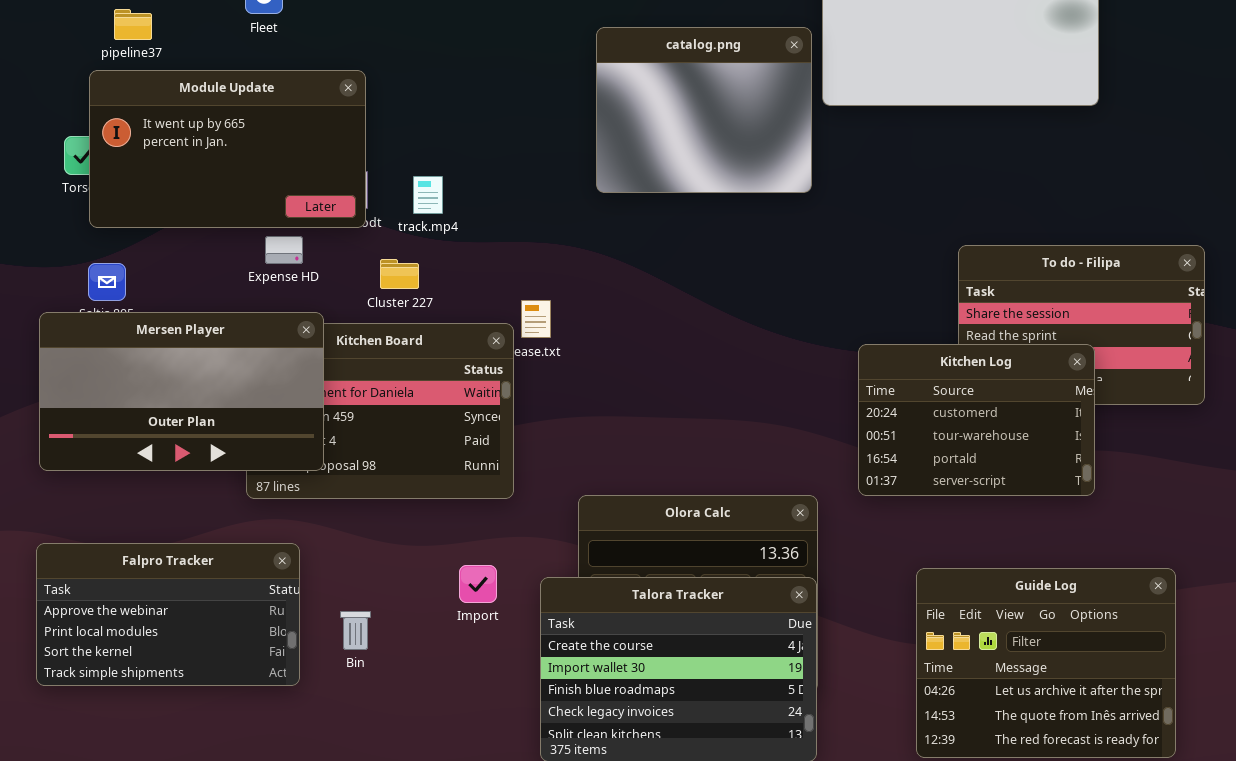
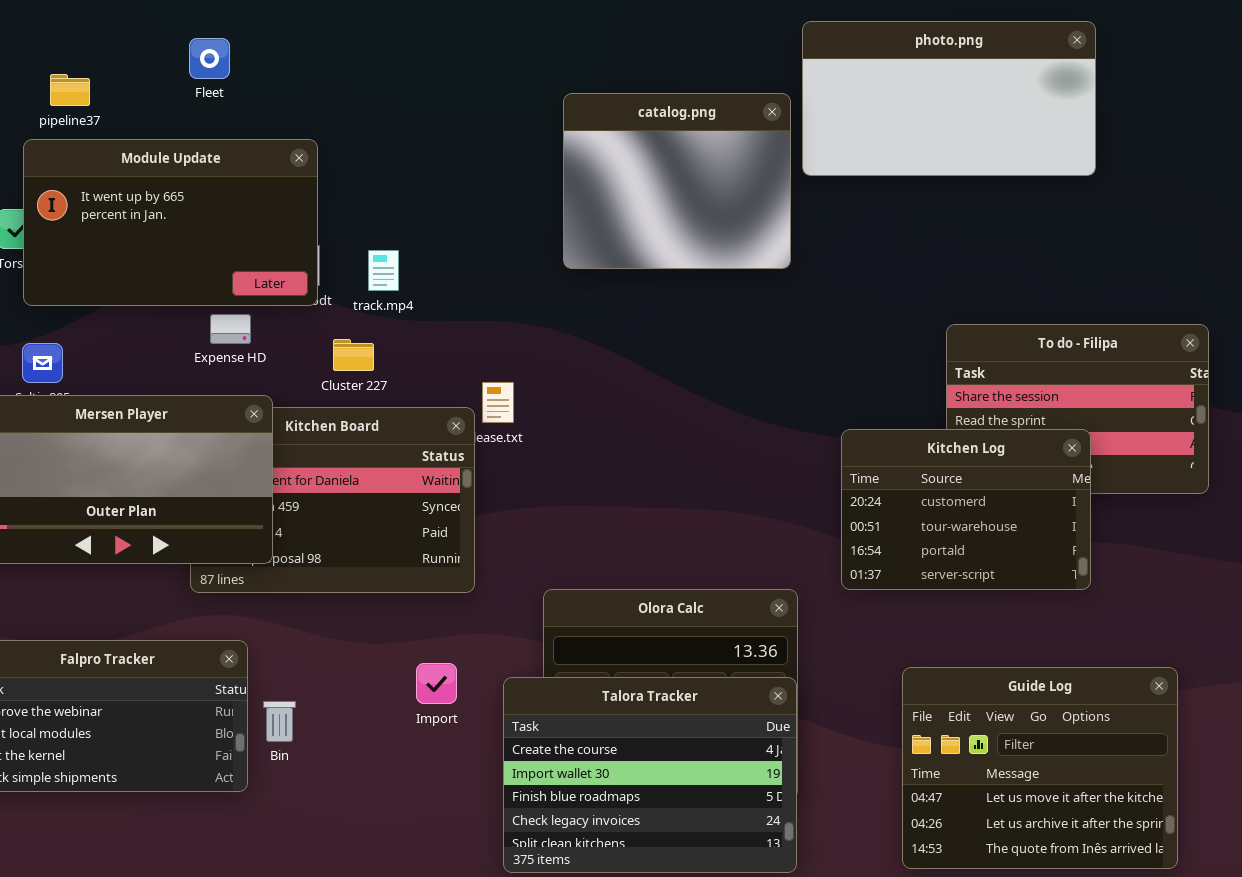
Guide Log: [916,568,1176,758] -> [902,667,1178,869], scrolled up 1 row
Bin: [340,611,371,650] -> [263,701,296,742], moved

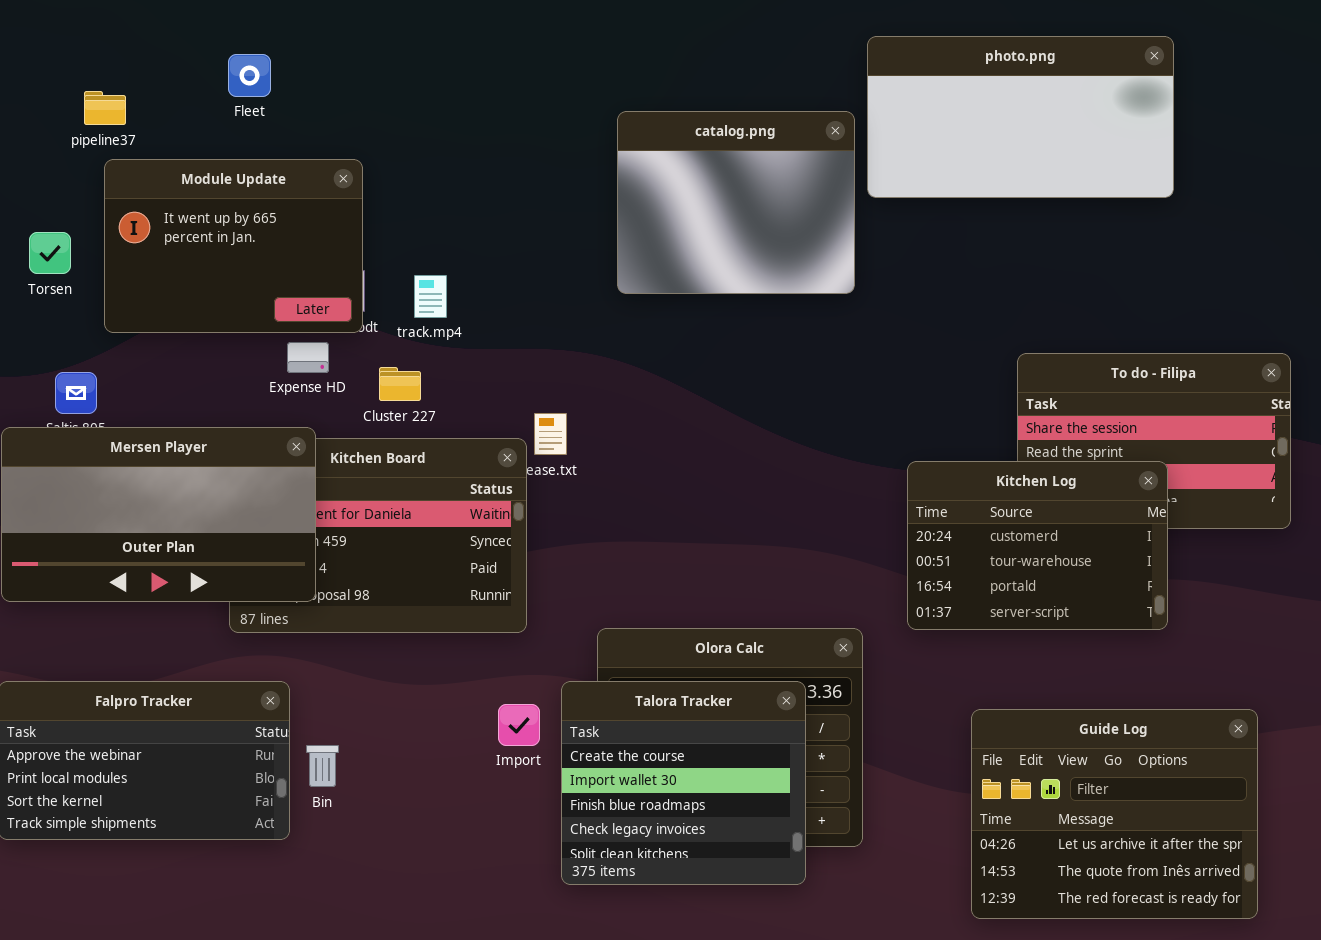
Module Update: [23,139,318,306] -> [104,159,363,333], resized
Expense HD: [210,314,251,344] -> [287,342,329,373], moved
Import: [416,663,457,704] -> [498,704,540,746], moved
Guide Log: [902,667,1178,869] -> [971,709,1258,919], scrolled down 1 row
Talora Tracker: [503,677,797,873] -> [561,681,806,885], moved, resized

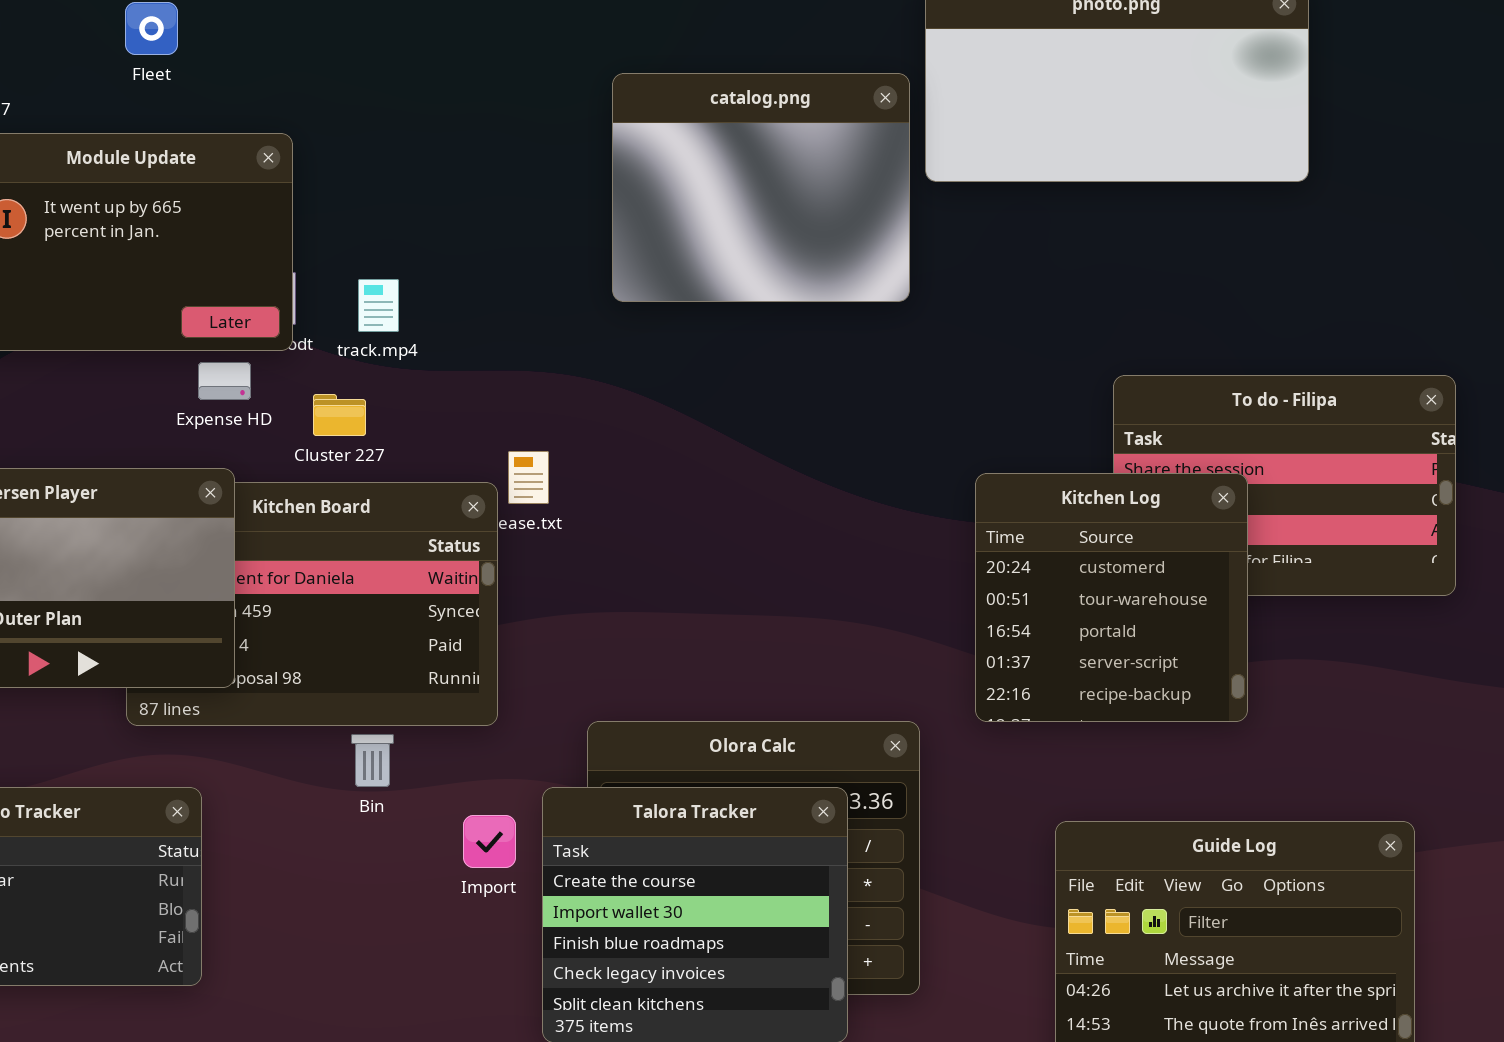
Kitchen Log: [907,461,1168,630] -> [975,473,1248,722], resized
Bin: [306,745,339,787] -> [351,734,394,787], moved

